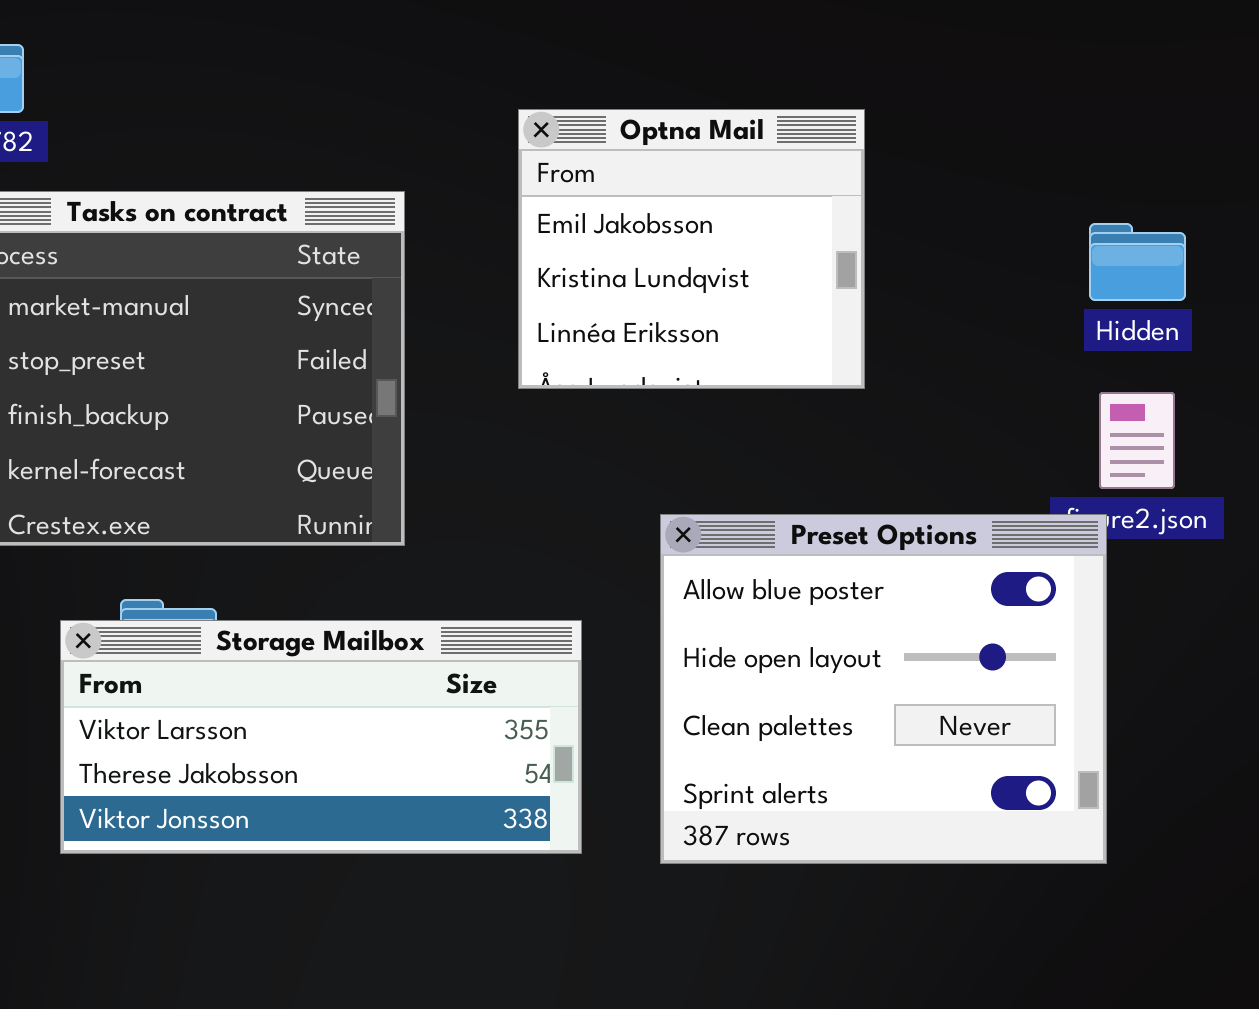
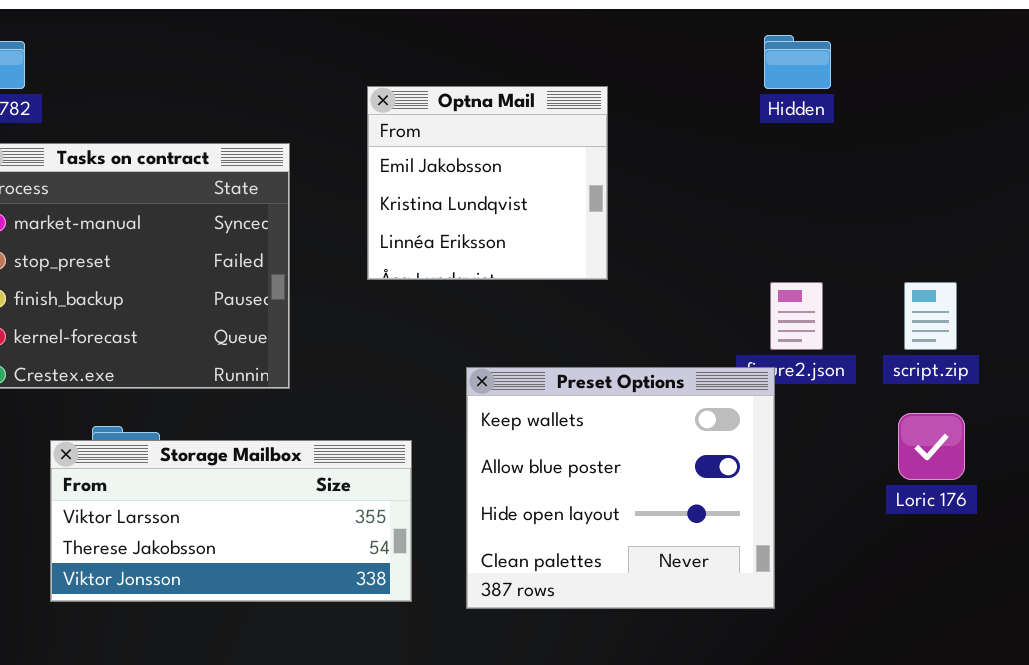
Hidden: [1089,223,1186,301] -> [764,35,831,89], moved
Preset Options: [660,514,1107,864] -> [466,367,775,609], scrolled up 1 row

